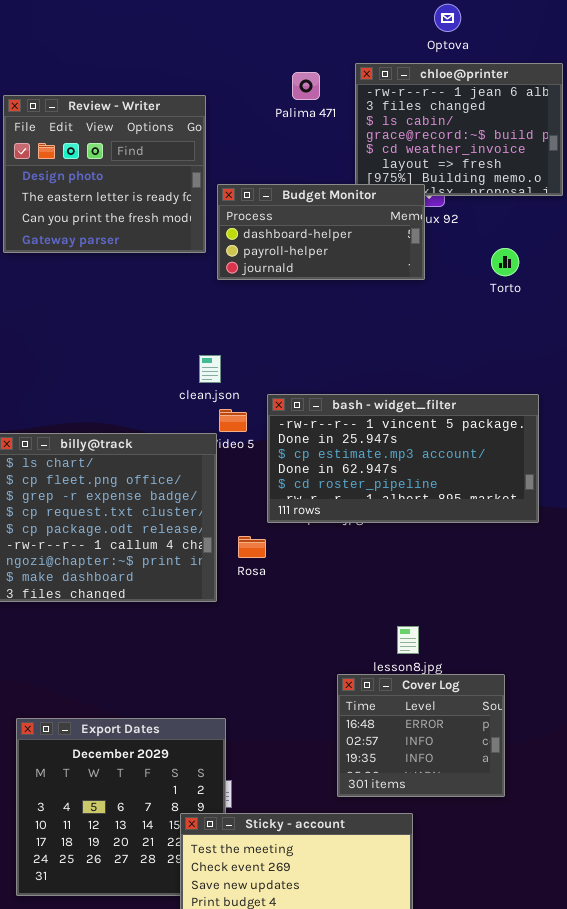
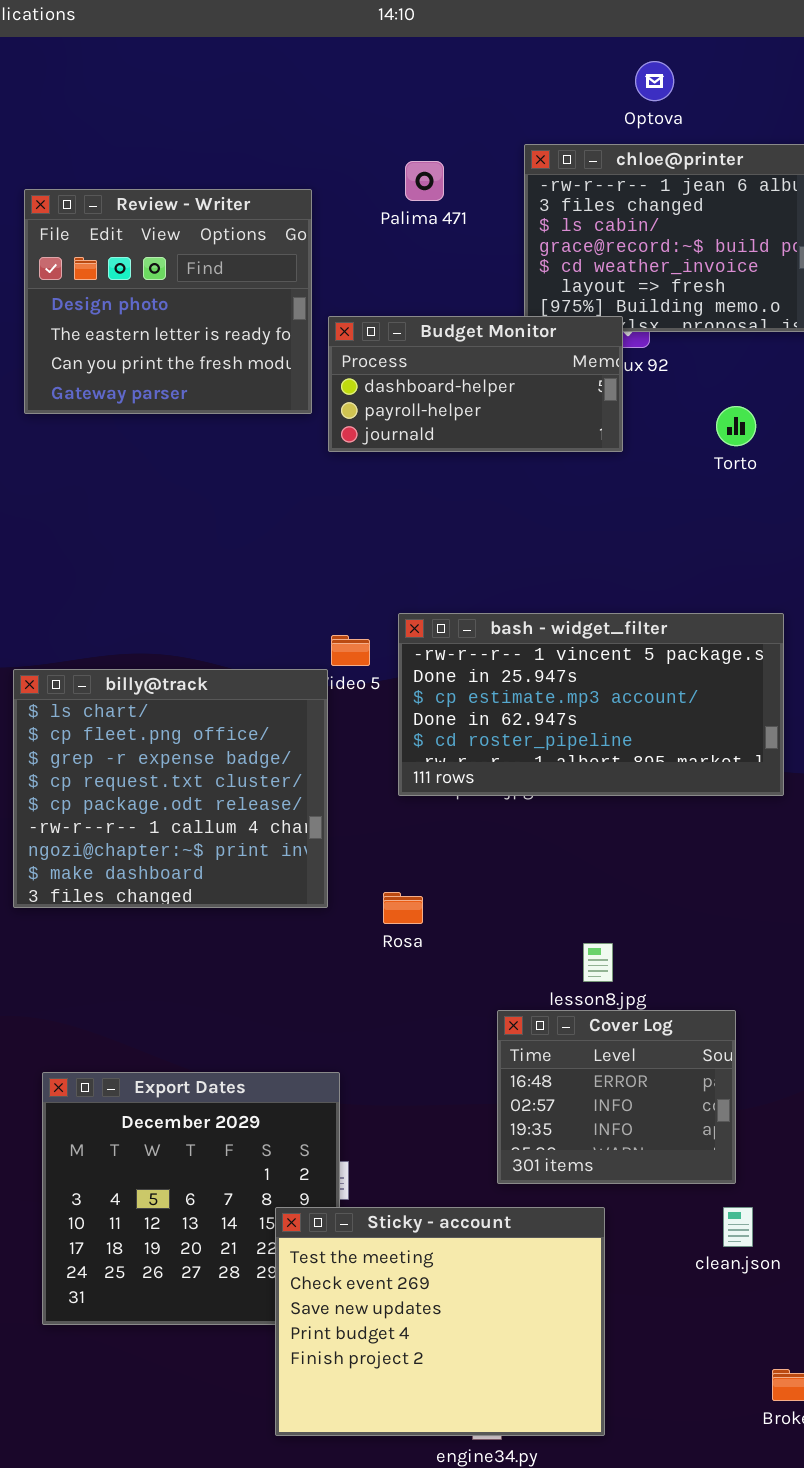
Palima 471: [292,72,320,100] -> [405,161,444,201], moved
clean.json: [199,355,221,383] -> [723,1207,753,1247], moved
Rosa: [238,536,266,558] -> [383,892,423,924], moved

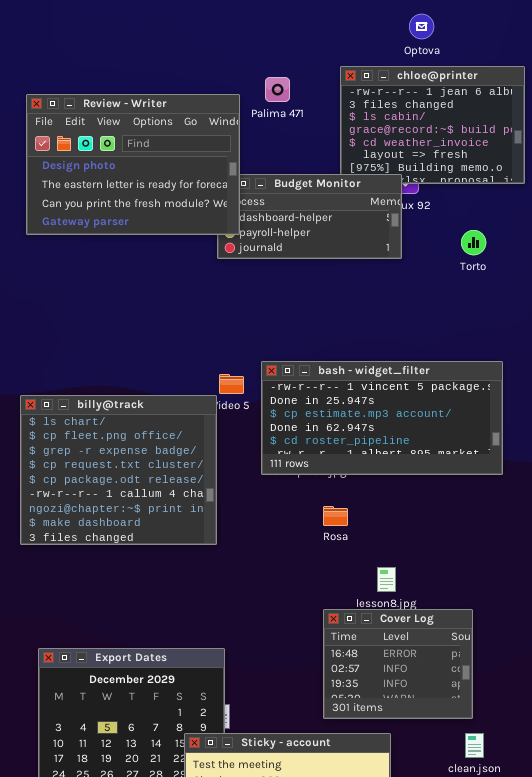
Review - Writer: [24,189,312,414] -> [26,94,240,235], resized
Rosa: [383,892,423,924] -> [323,506,348,526], moved

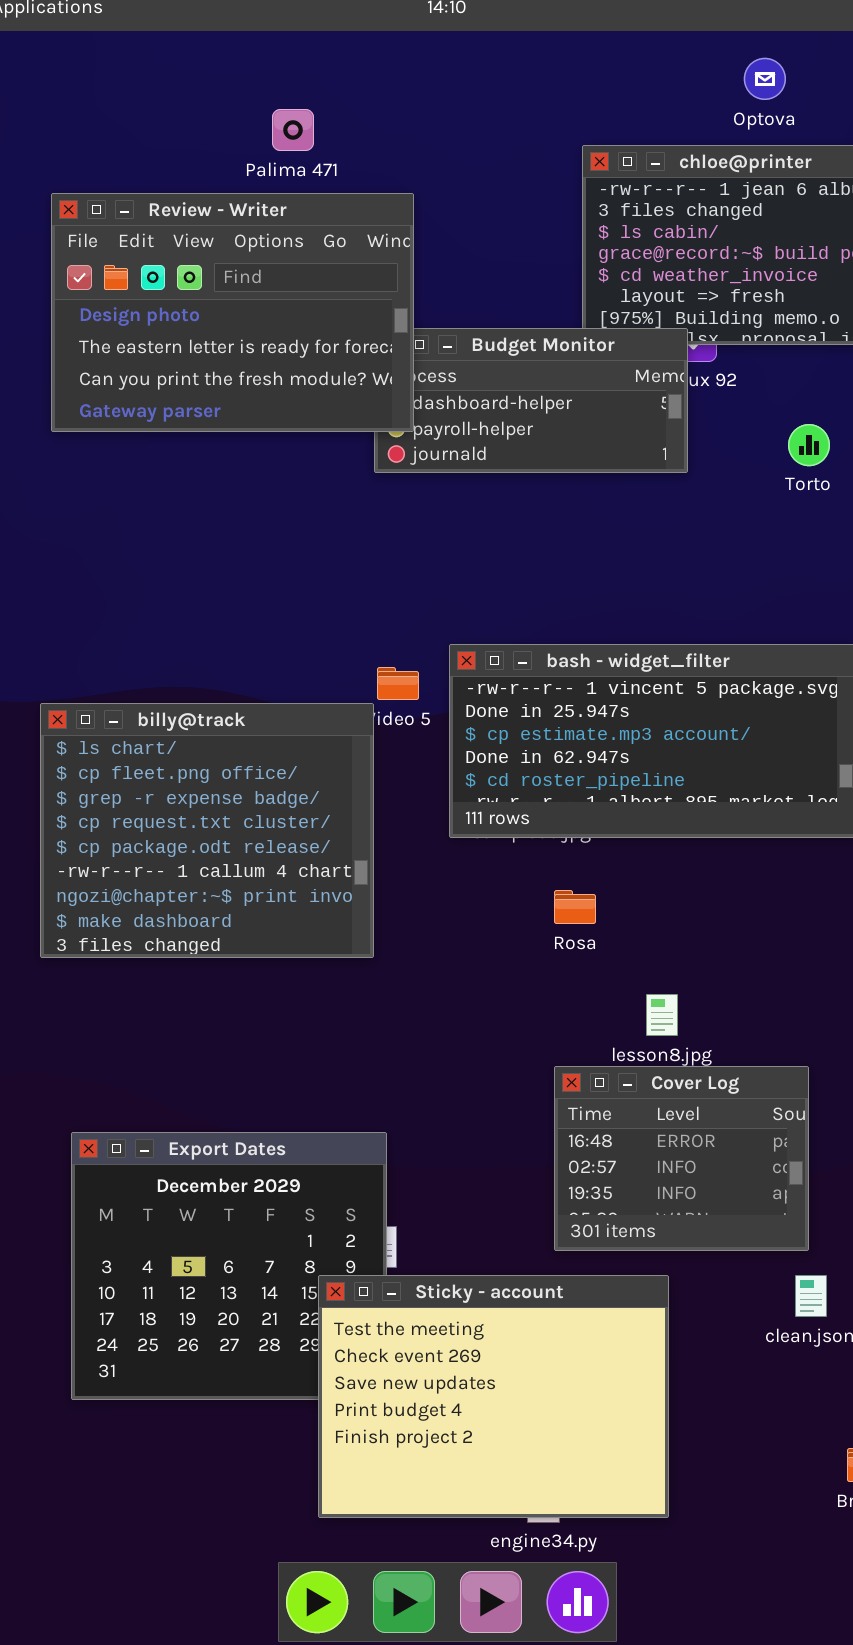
Optova: [409,14,434,39] -> [744,58,786,100], moved
Palima 471: [265,77,290,102] -> [272,109,314,151], moved

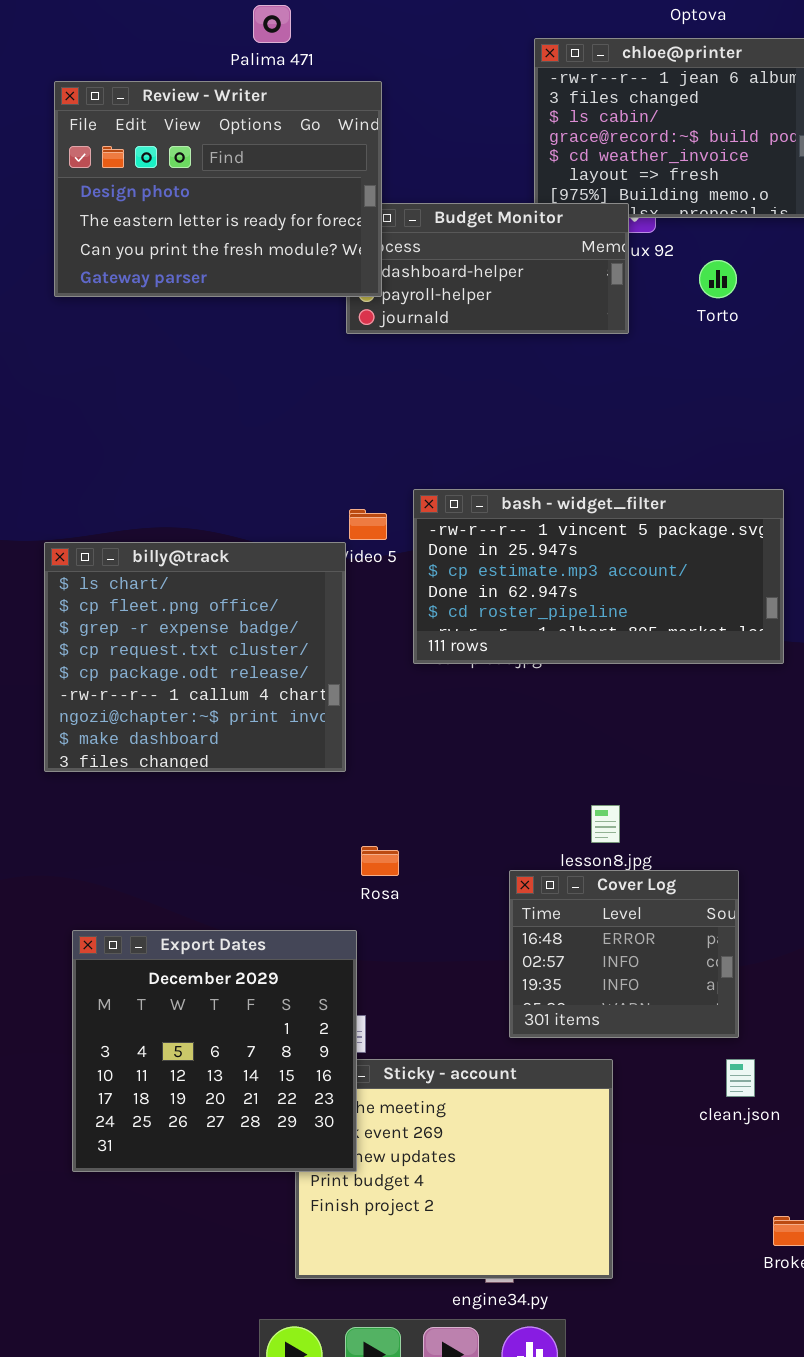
Torto: [788,424,830,466] -> [699,260,737,298], moved
Rosa: [554,890,596,924] -> [361,846,399,876], moved
Export Dates: [71,1132,387,1400] -> [72,930,357,1172], raised

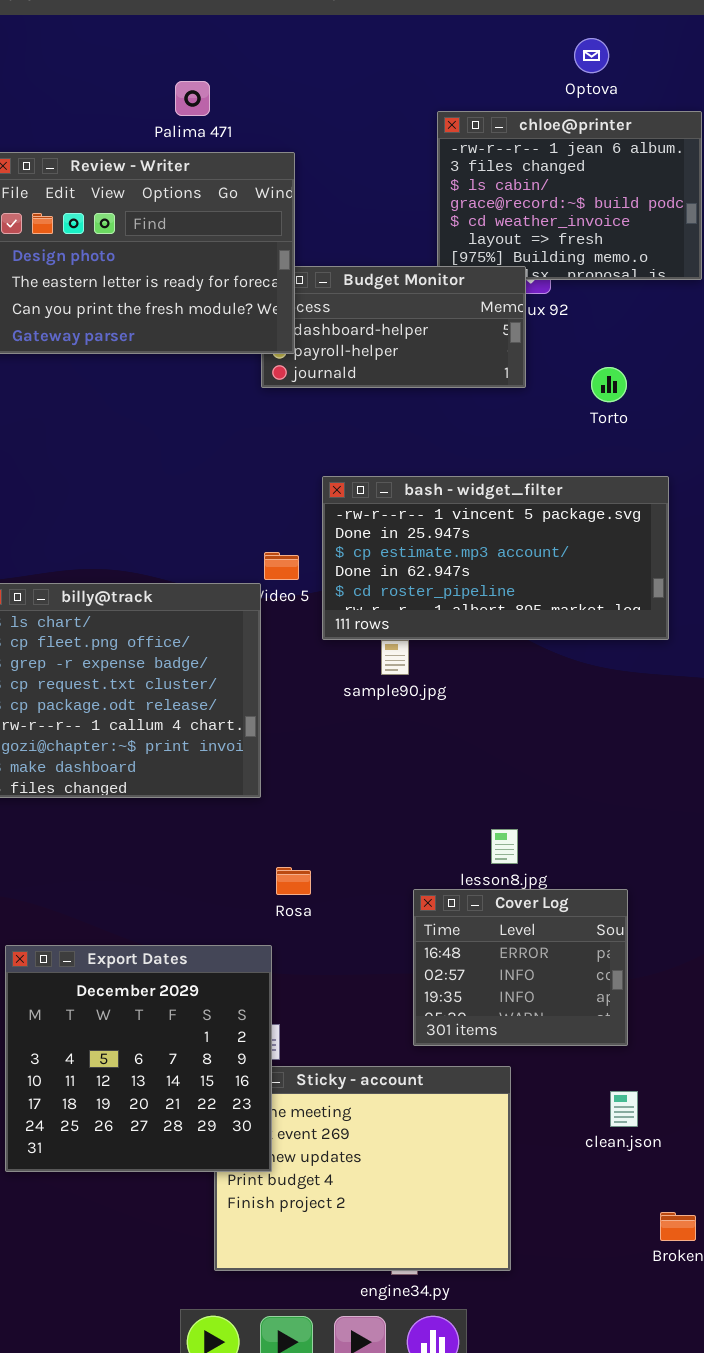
Torto: [699,260,737,298] -> [591,367,627,402], moved
bash - widget_filter: [413,489,784,664] -> [322,476,669,640], moved
clean.json: [726,1059,755,1097] -> [610,1091,638,1127], moved

